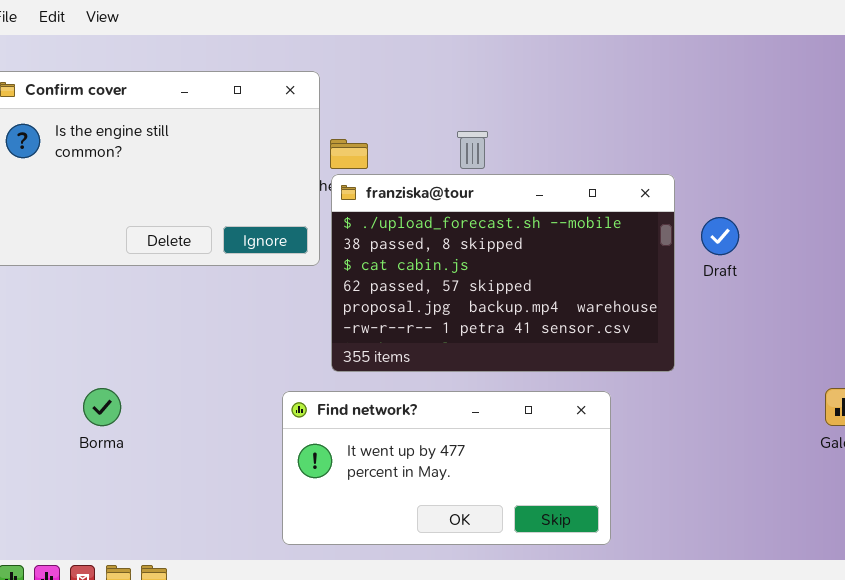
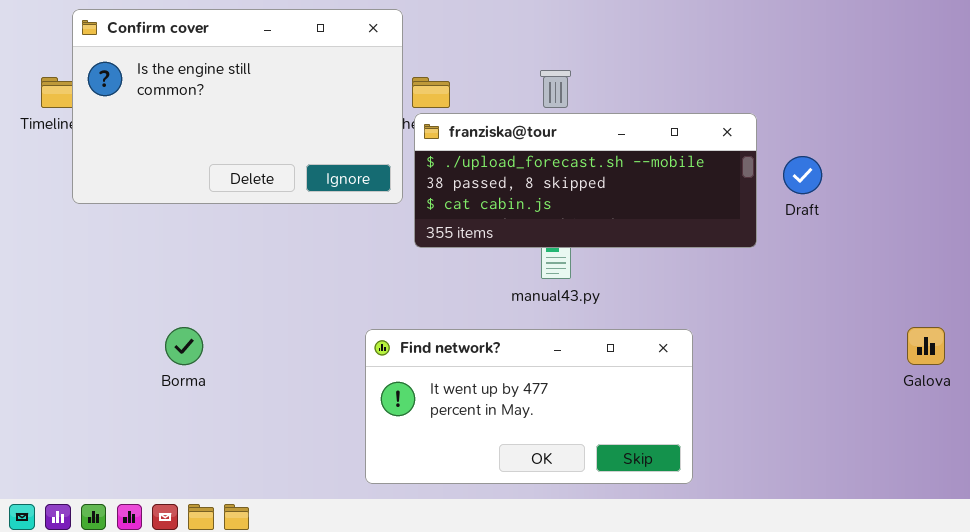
franziska@tour: [331,174,675,372] -> [414,113,757,248], resized

